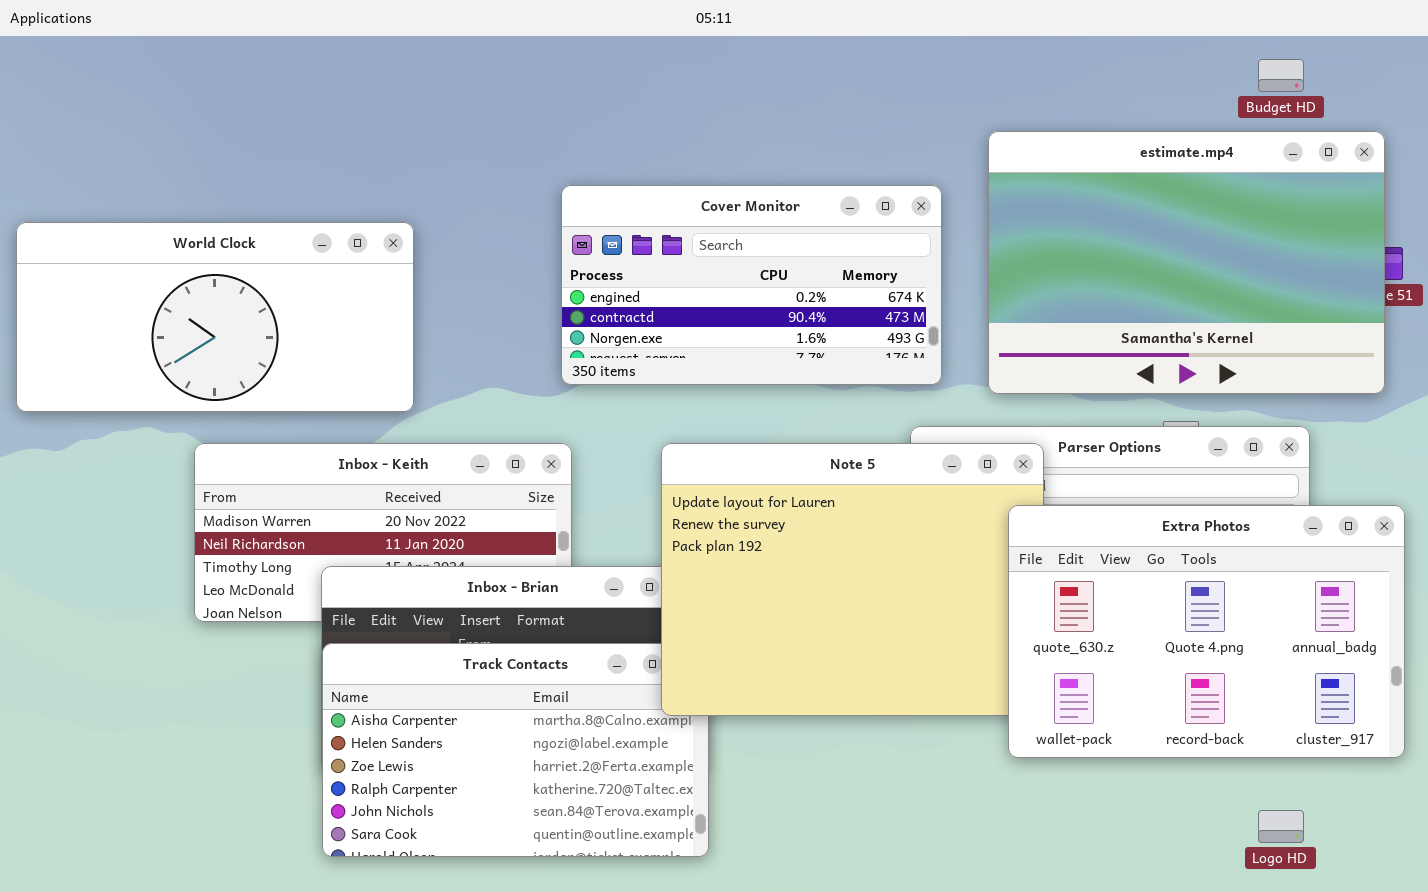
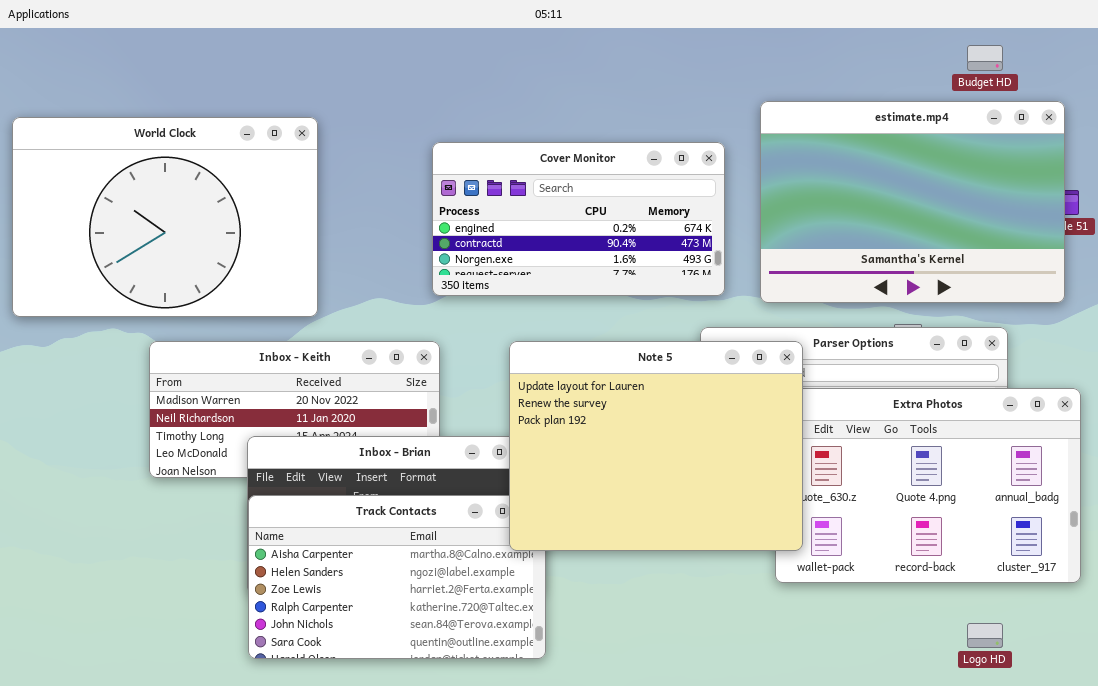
World Clock: [16,222,414,412] -> [12,117,318,317], resized
Note 5: [661,443,1044,716] -> [509,341,803,551], raised

